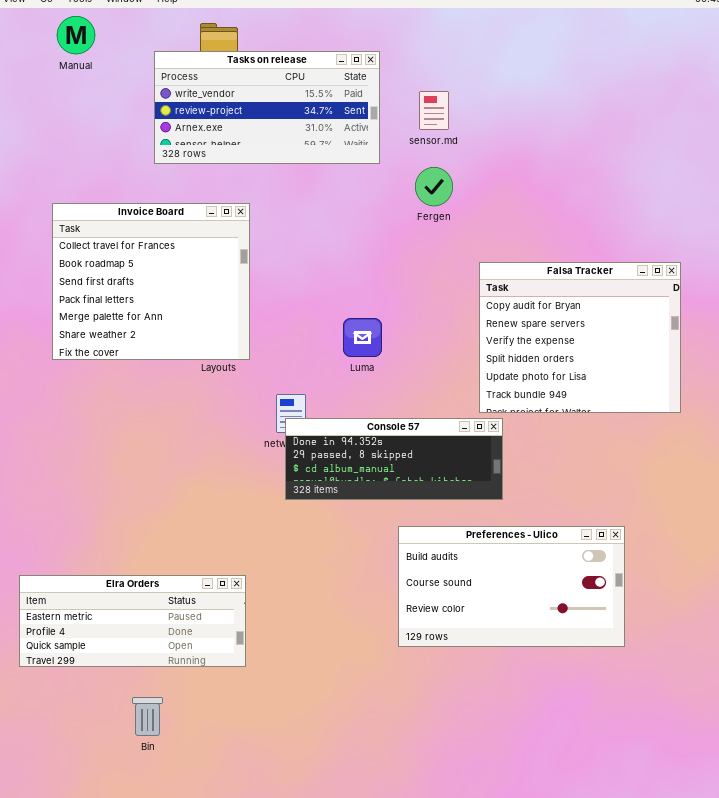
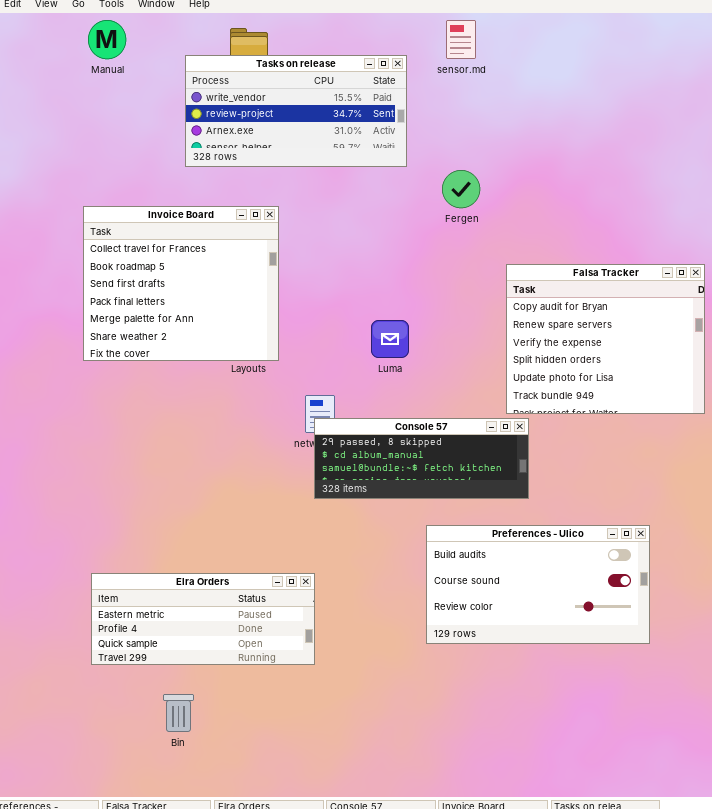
sensor.md: [419,91,449,130] -> [446,20,476,59], moved
Console 57: [285,418,503,500] -> [314,418,529,499], scrolled down 1 row
Elra Orders: [19,575,246,667] -> [91,573,315,665], moved

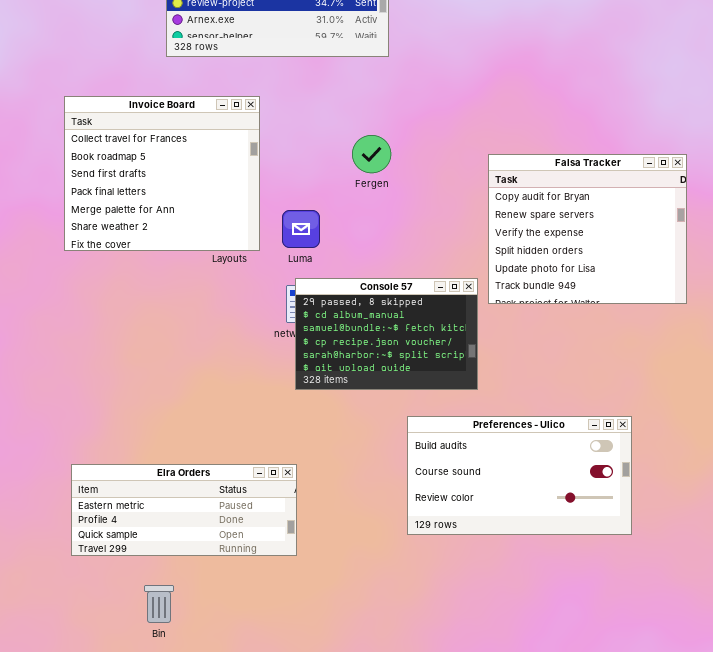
Fergen: [442,170,480,208] -> [352,135,391,173], moved
Luma: [371,320,409,358] -> [282,210,320,248], moved
Console 57: [314,418,529,499] -> [295,278,478,390], resized

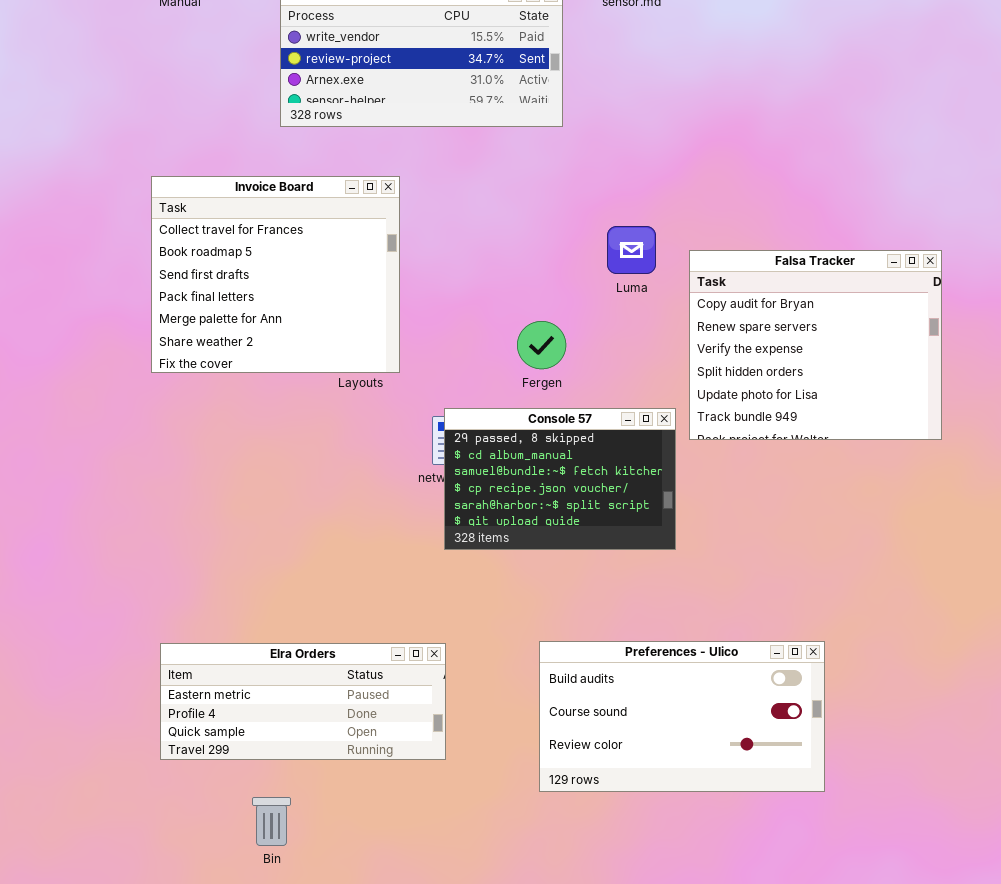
Fergen: [352,135,391,173] -> [517,321,566,369], moved
Luma: [282,210,320,248] -> [607,226,656,274], moved
Preferences - Ulico: [407,416,632,535] -> [539,641,825,792], moved

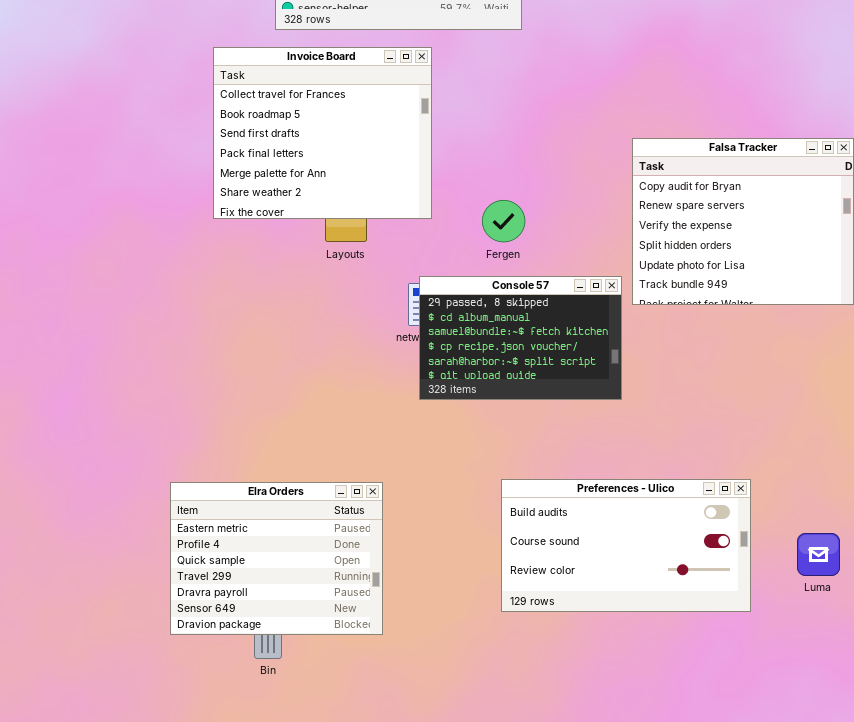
Invoice Board: [151,176,400,373] -> [213,47,432,219], moved
Luma: [607,226,656,274] -> [797,533,840,576], moved
Elra Orders: [160,643,446,760] -> [170,482,383,635], resized

